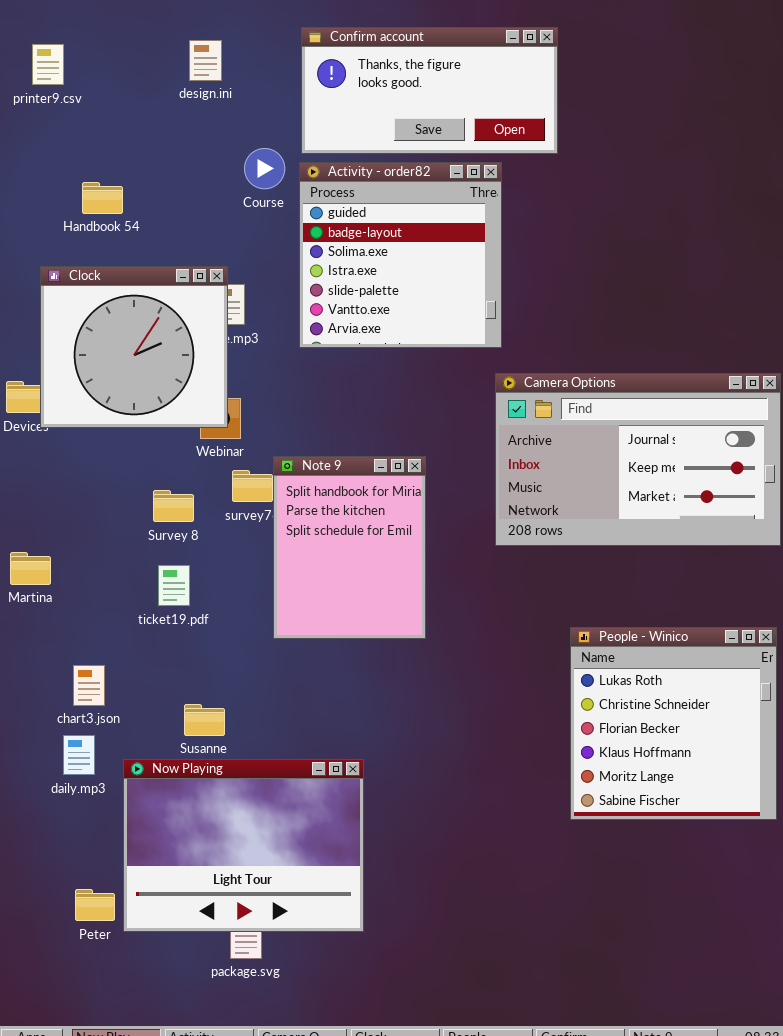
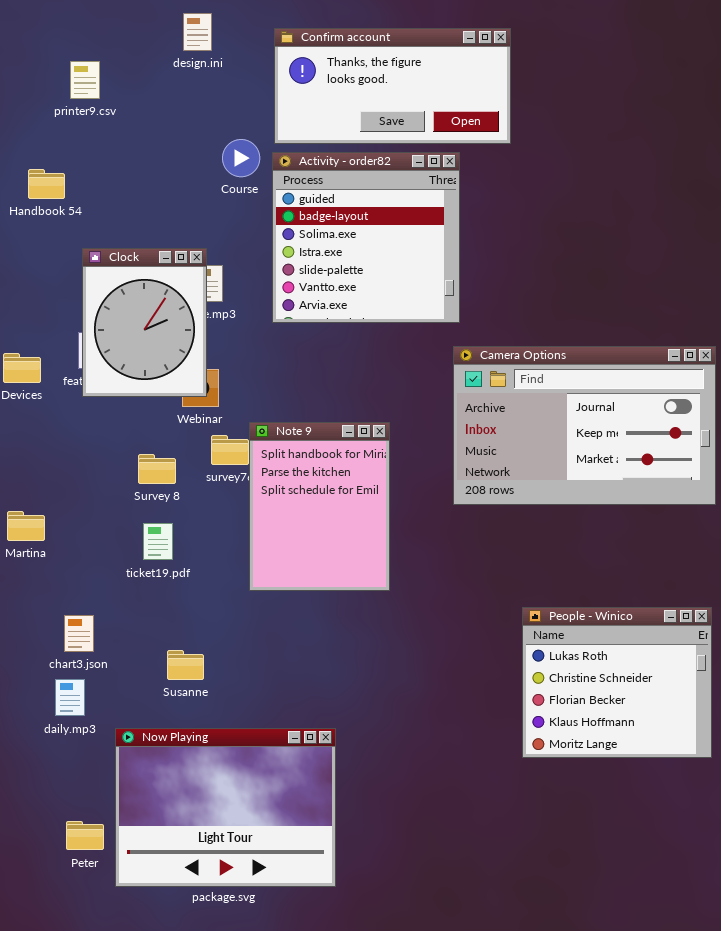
design.ini: [189,40,222,81] -> [183,13,212,51], moved
printer9.csv: [32,44,64,85] -> [70,61,100,99], moved
Handbook 54: [82,182,123,214] -> [28,169,65,199], moved
Clock: [40,266,228,428] -> [82,248,207,397], resized
People - Winico: [570,627,777,820] -> [522,607,712,758], resized
Now Playing: [123,759,364,932] -> [115,728,336,887], moved

